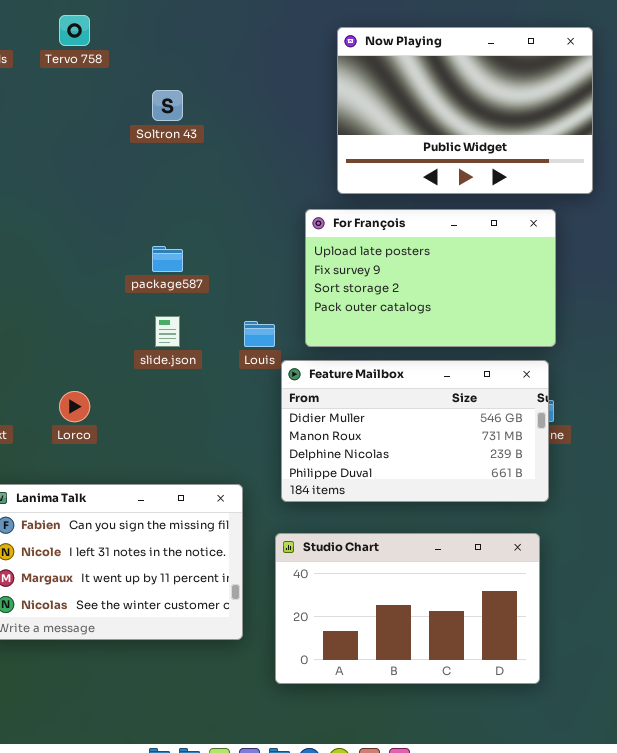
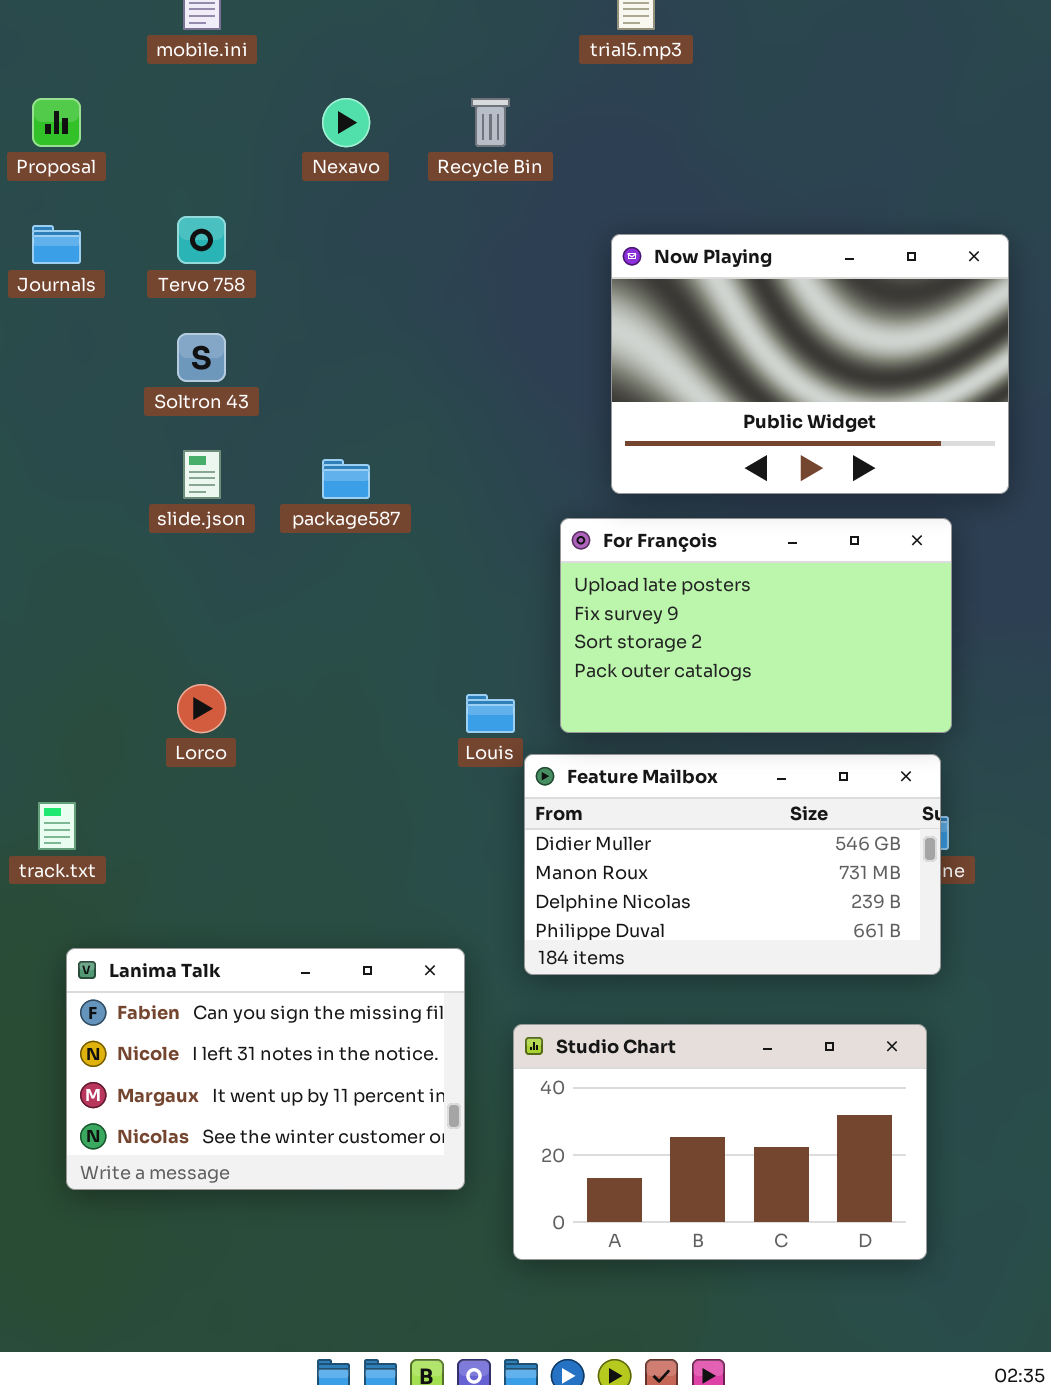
Soltron 43: [152,90,183,121] -> [177,333,226,382], moved
package587: [152,246,183,272] -> [322,459,370,499], moved
slide.json: [155,316,180,347] -> [183,450,221,499], moved
Lorco: [59,391,90,422] -> [177,684,226,733], moved

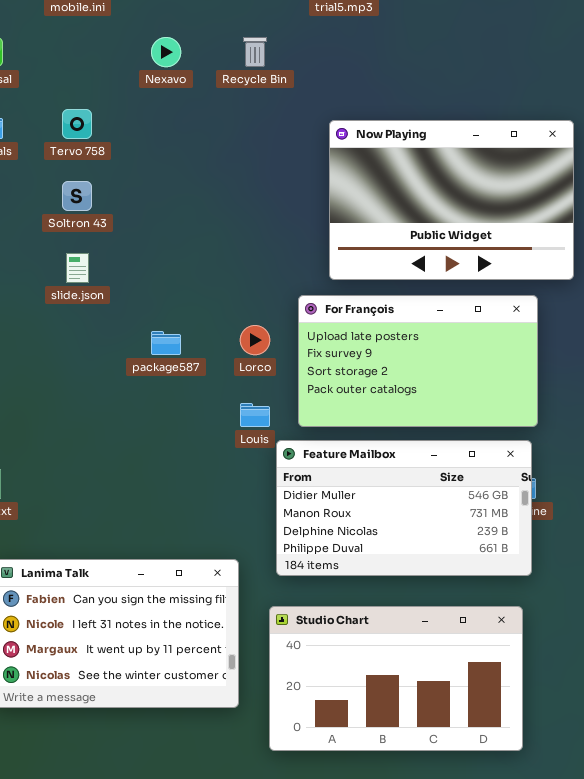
package587: [322,459,370,499] -> [151,331,181,355], moved
Lorco: [177,684,226,733] -> [240,325,270,355], moved

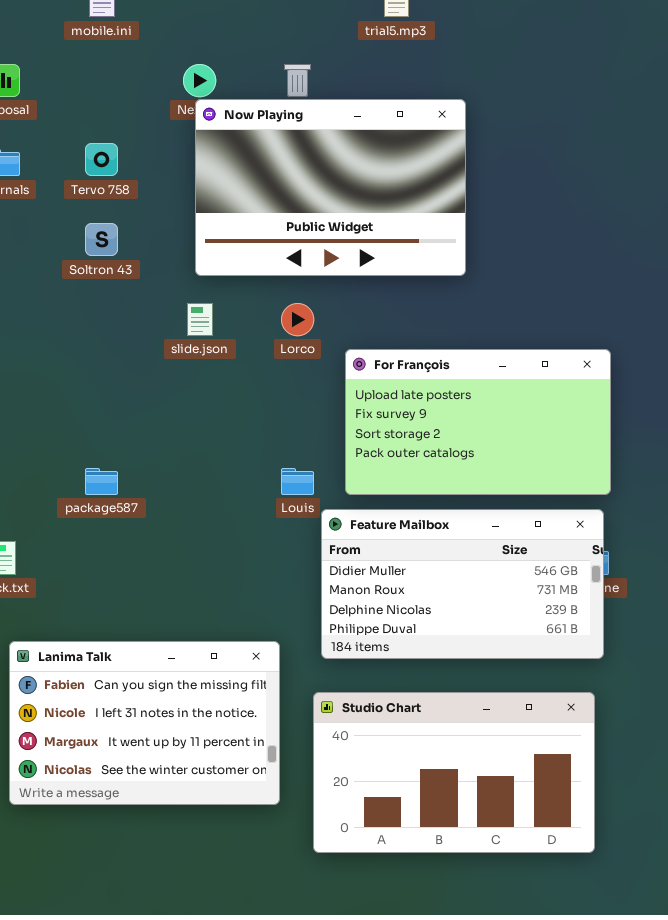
Now Playing: [329,120,574,280] -> [195,99,466,276], moved
slide.json: [66,253,89,283] -> [187,303,213,336], moved
Lorco: [240,325,270,355] -> [281,303,314,336], moved
package587: [151,331,181,355] -> [85,468,118,495], moved

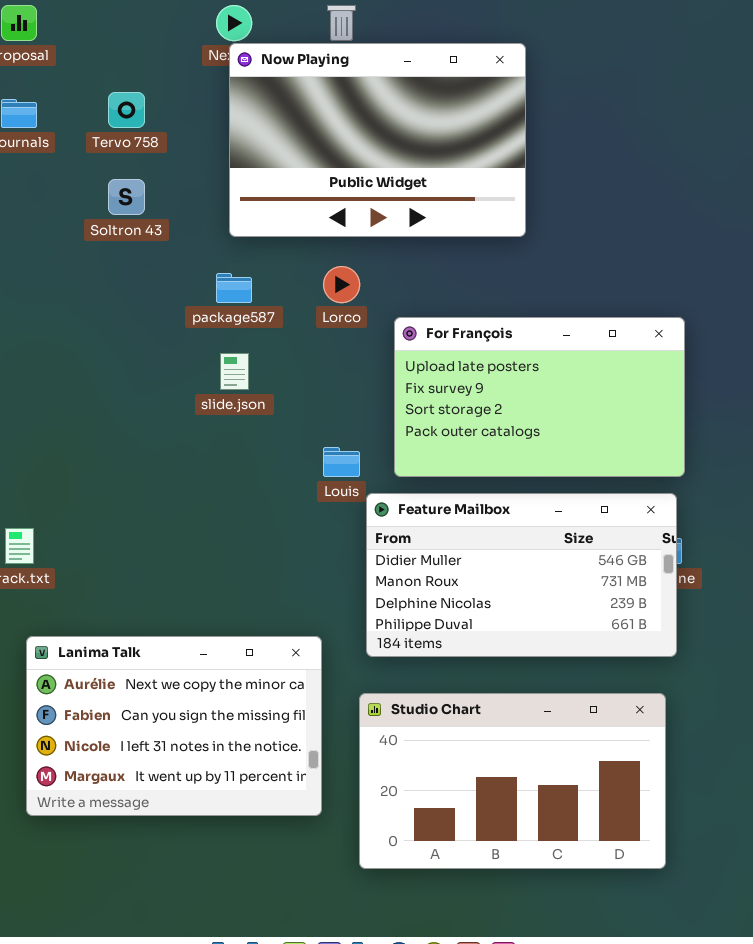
slide.json: [187,303,213,336] -> [220,353,249,390], moved
package587: [85,468,118,495] -> [216,273,252,303], moved
Lanima Talk: [9,641,280,805] -> [26,636,322,816], scrolled up 1 row

